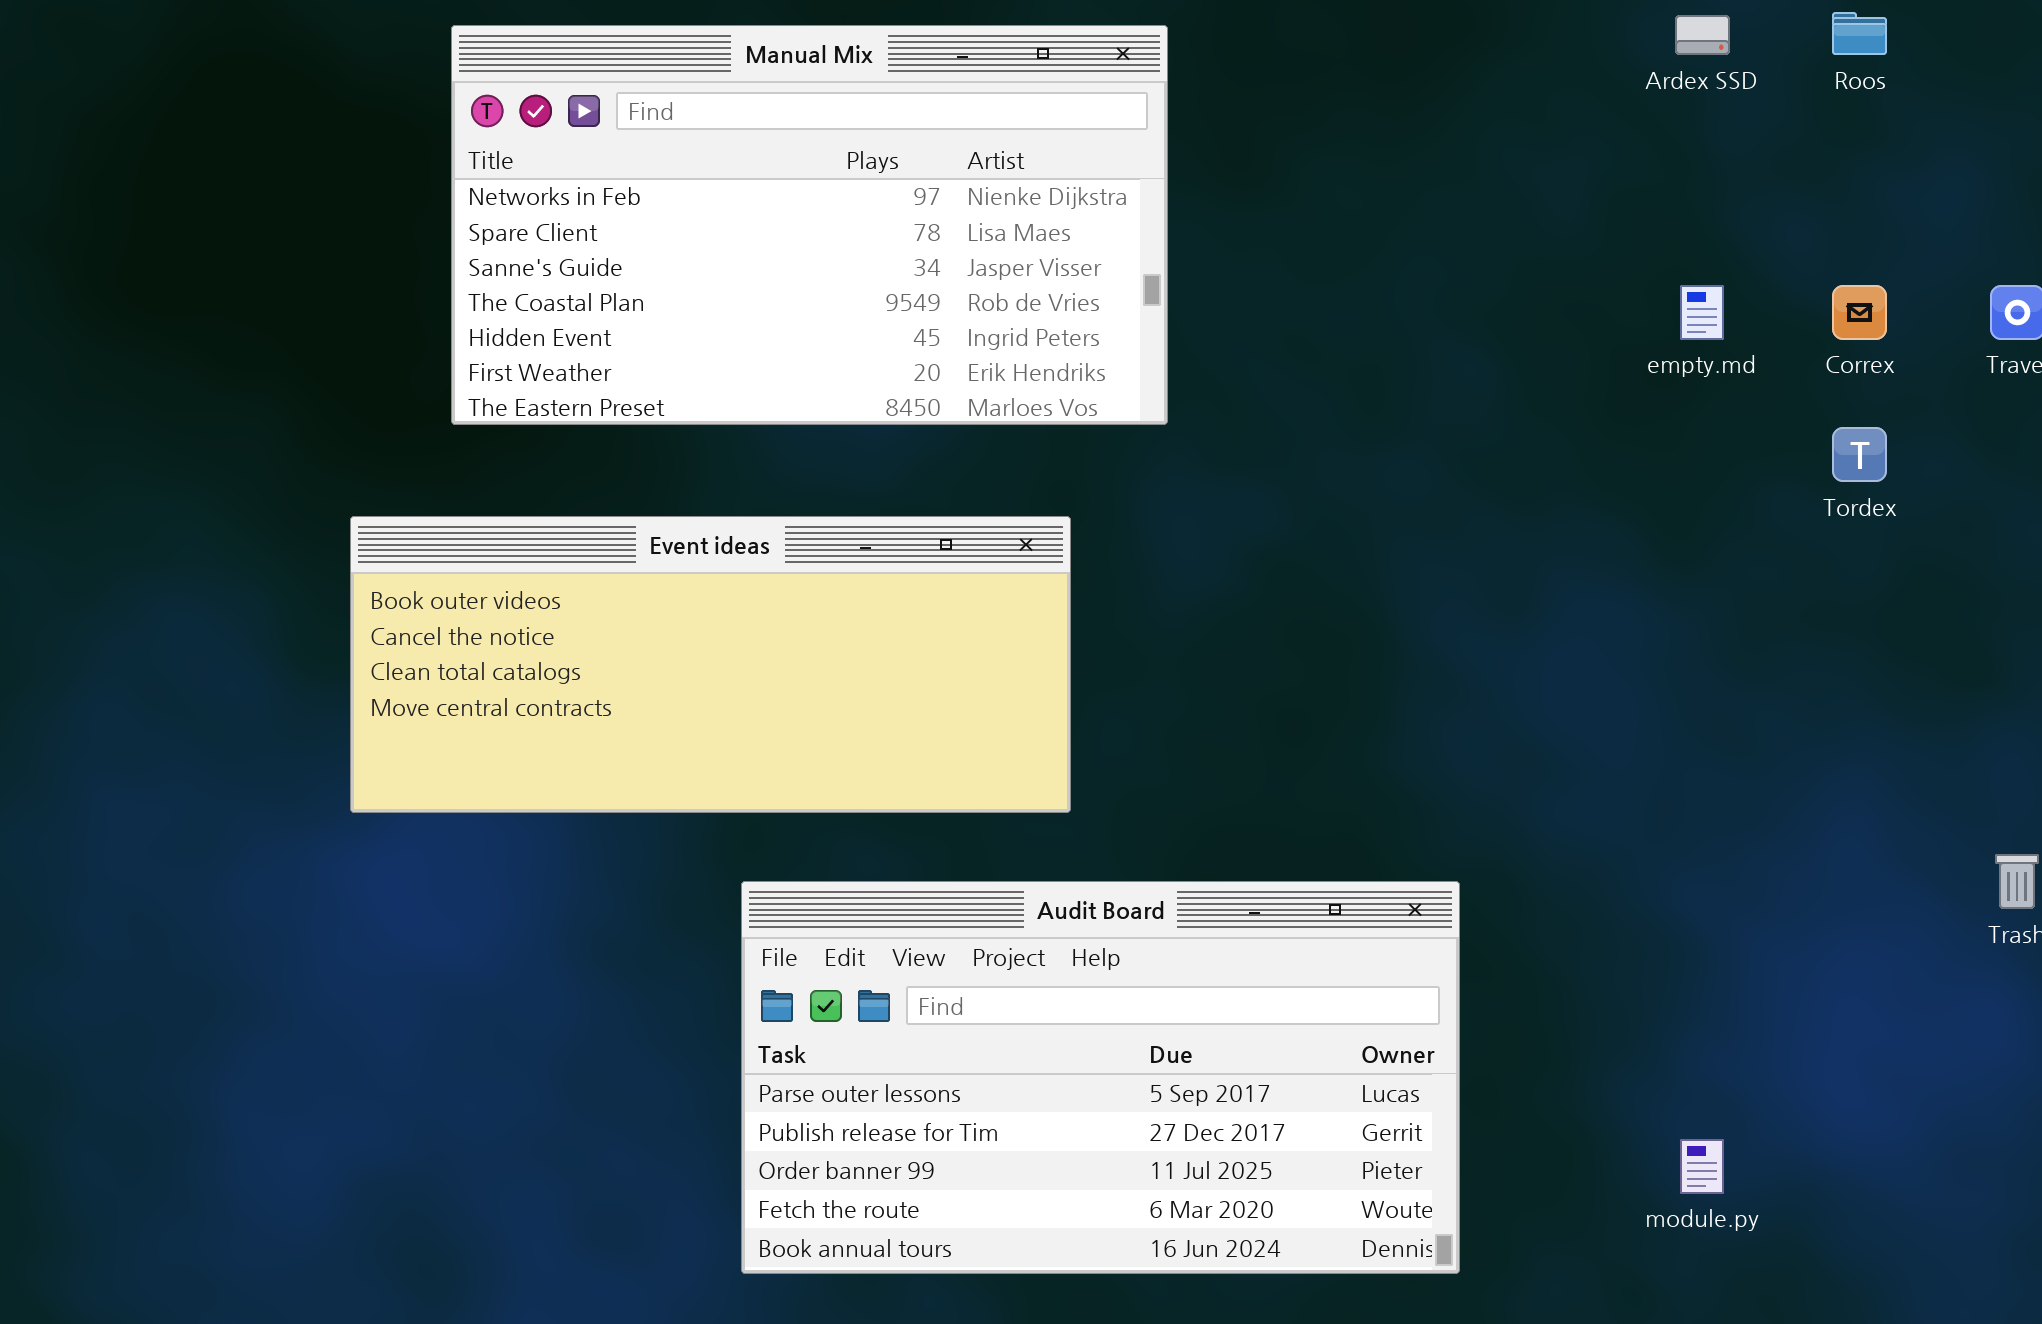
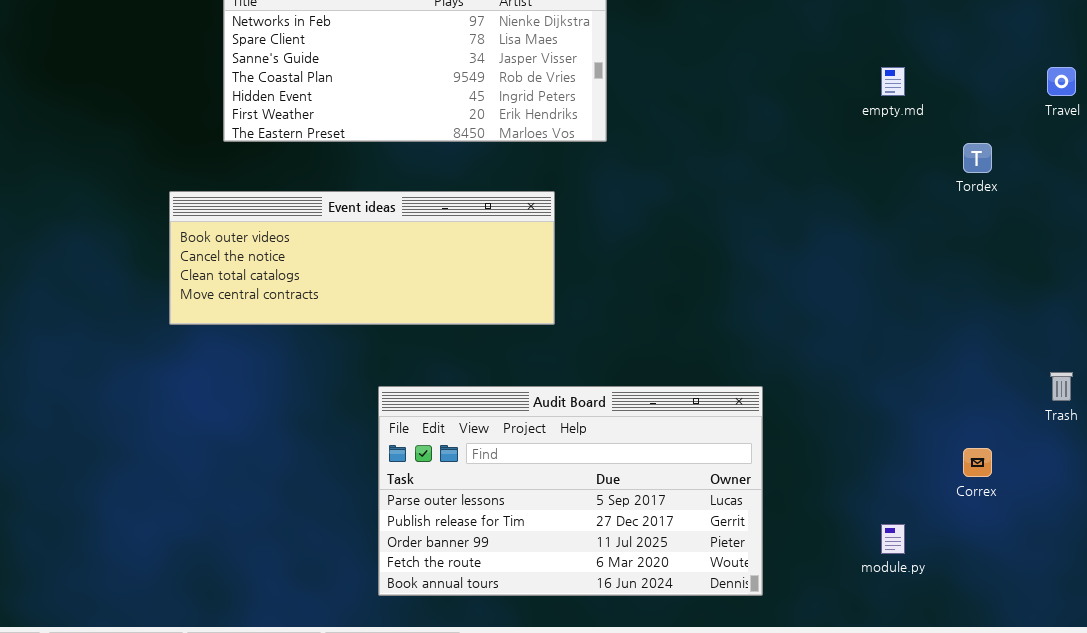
Correx: [1832,285,1887,340] -> [963,448,992,477], moved
Event ideas: [350,516,1071,813] -> [169,191,555,325], resized

